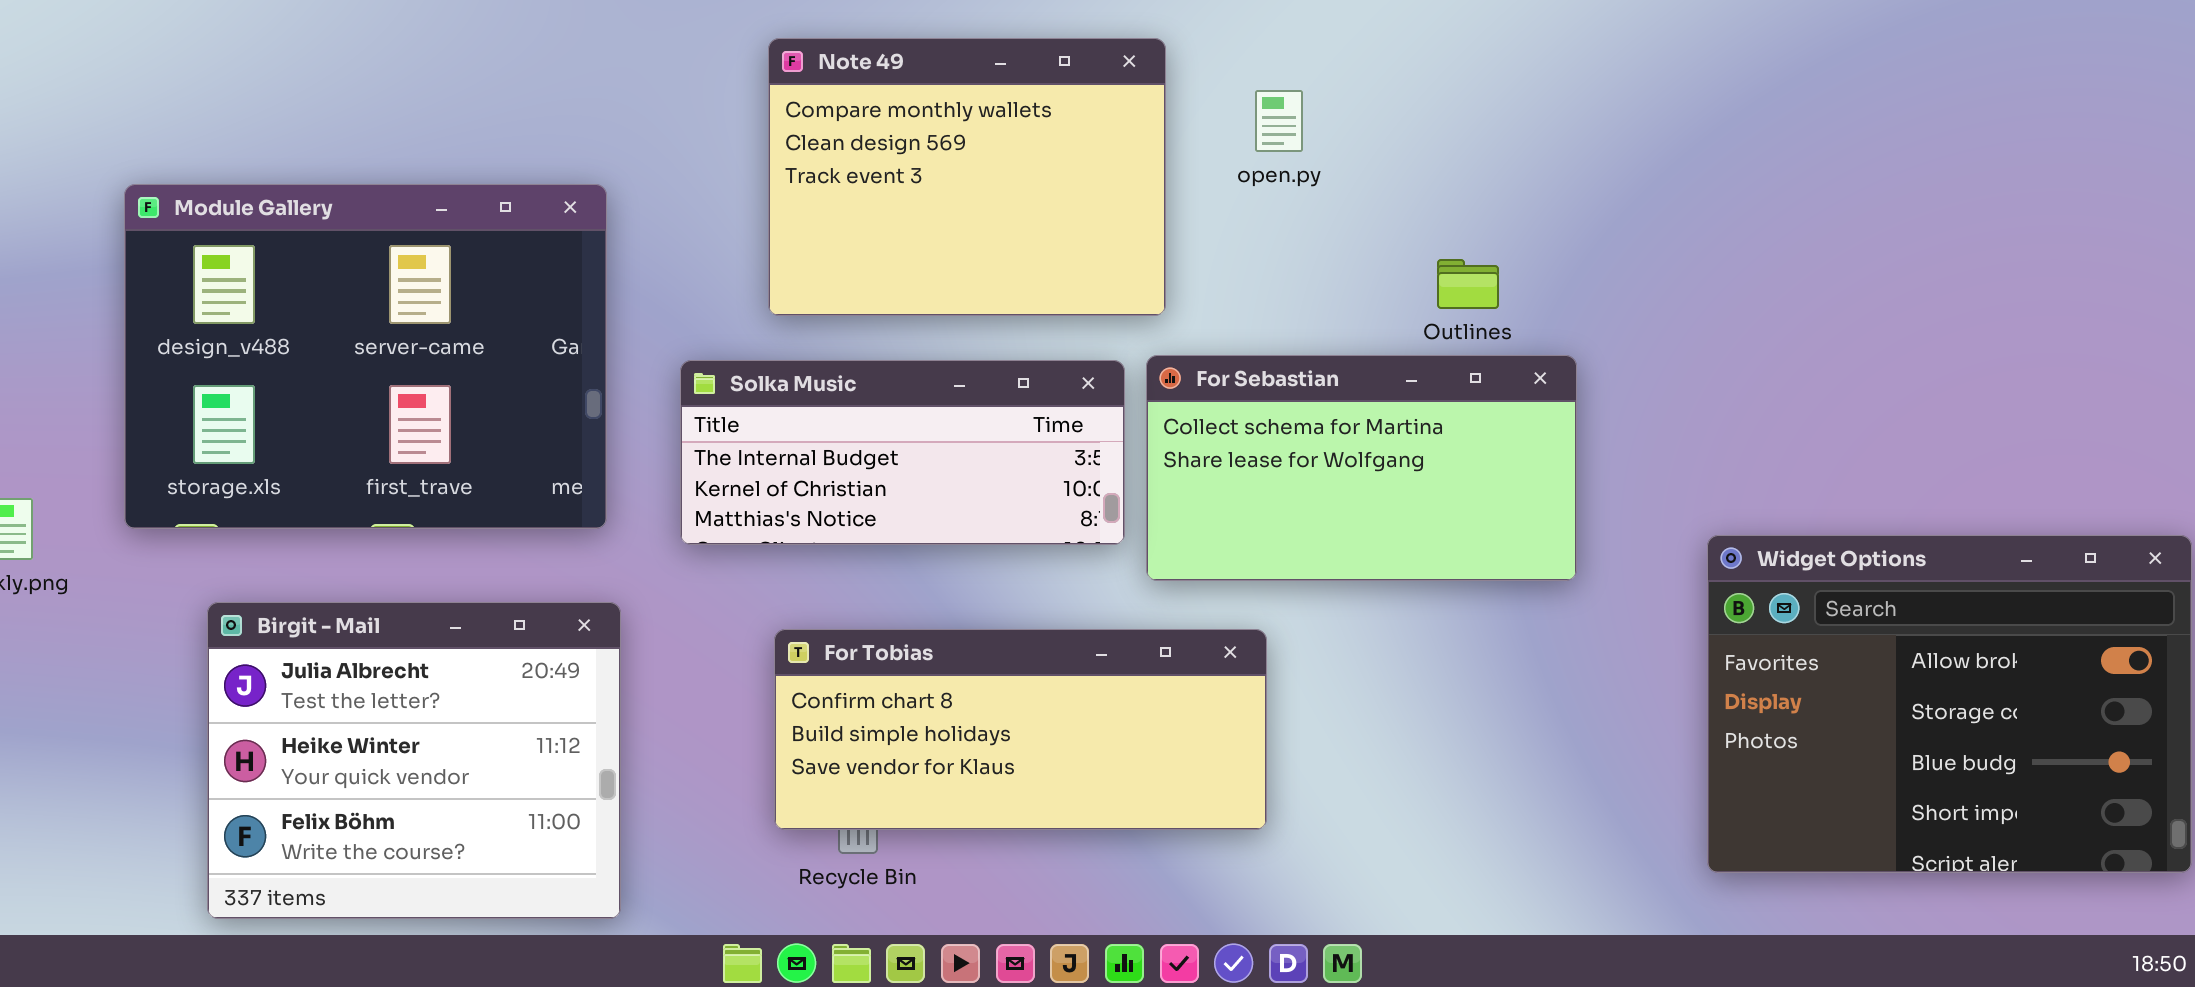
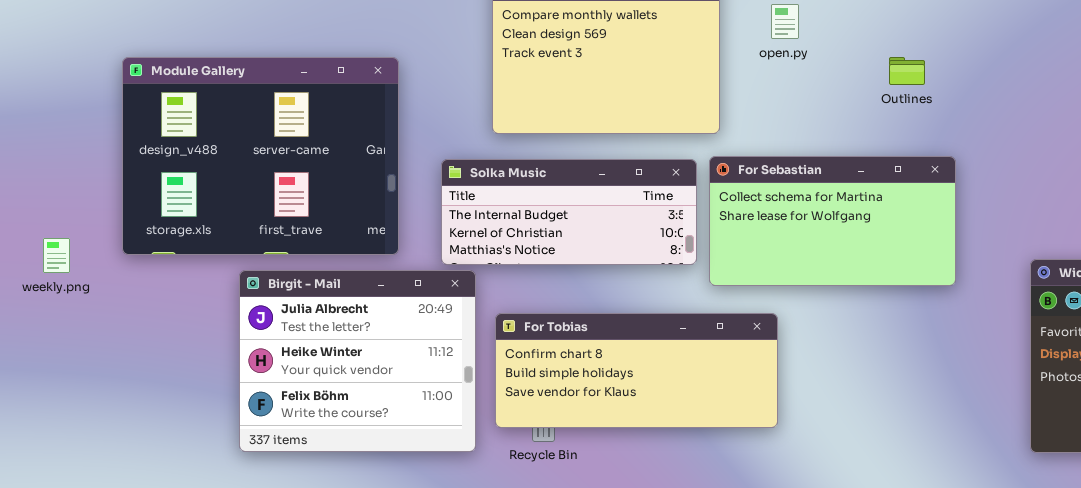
Outlines: [1437,259,1499,309] -> [889,57,925,85], moved
Birgit - Mail: [207,602,621,919] -> [239,270,476,452], moved

